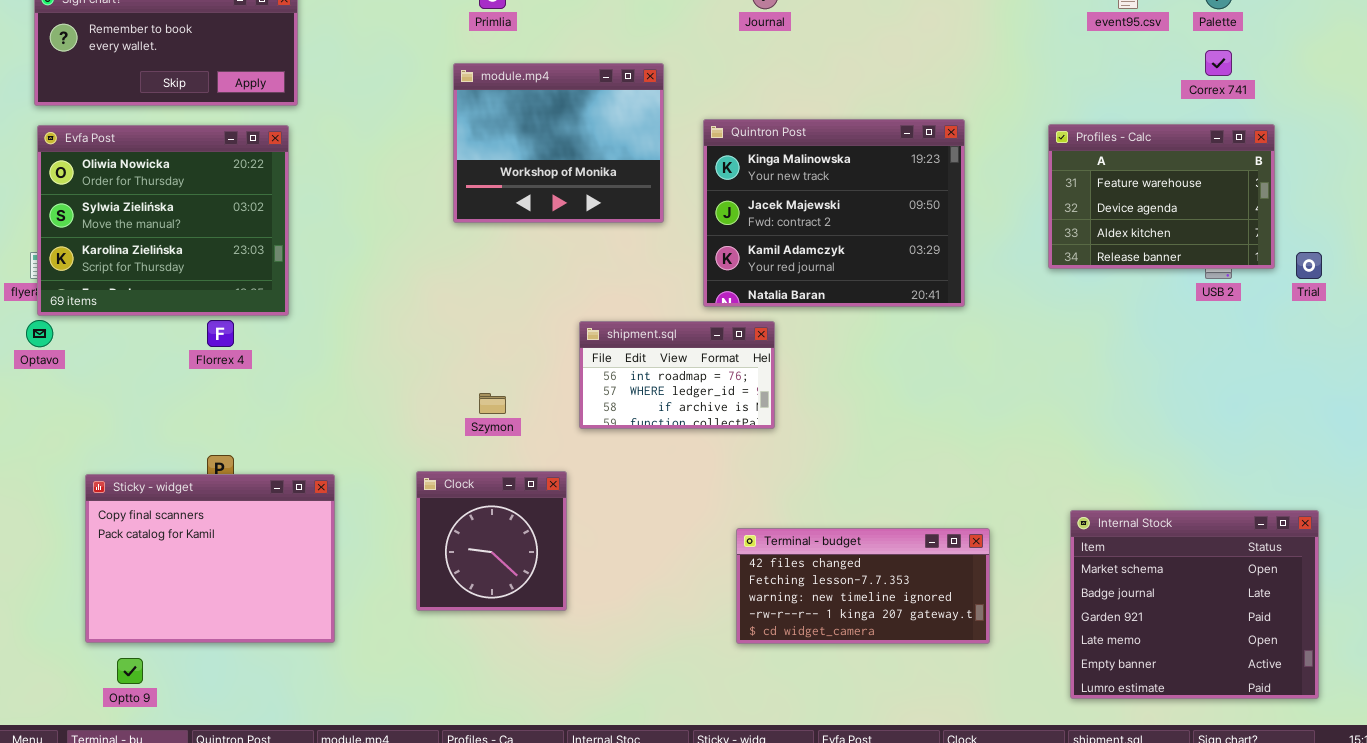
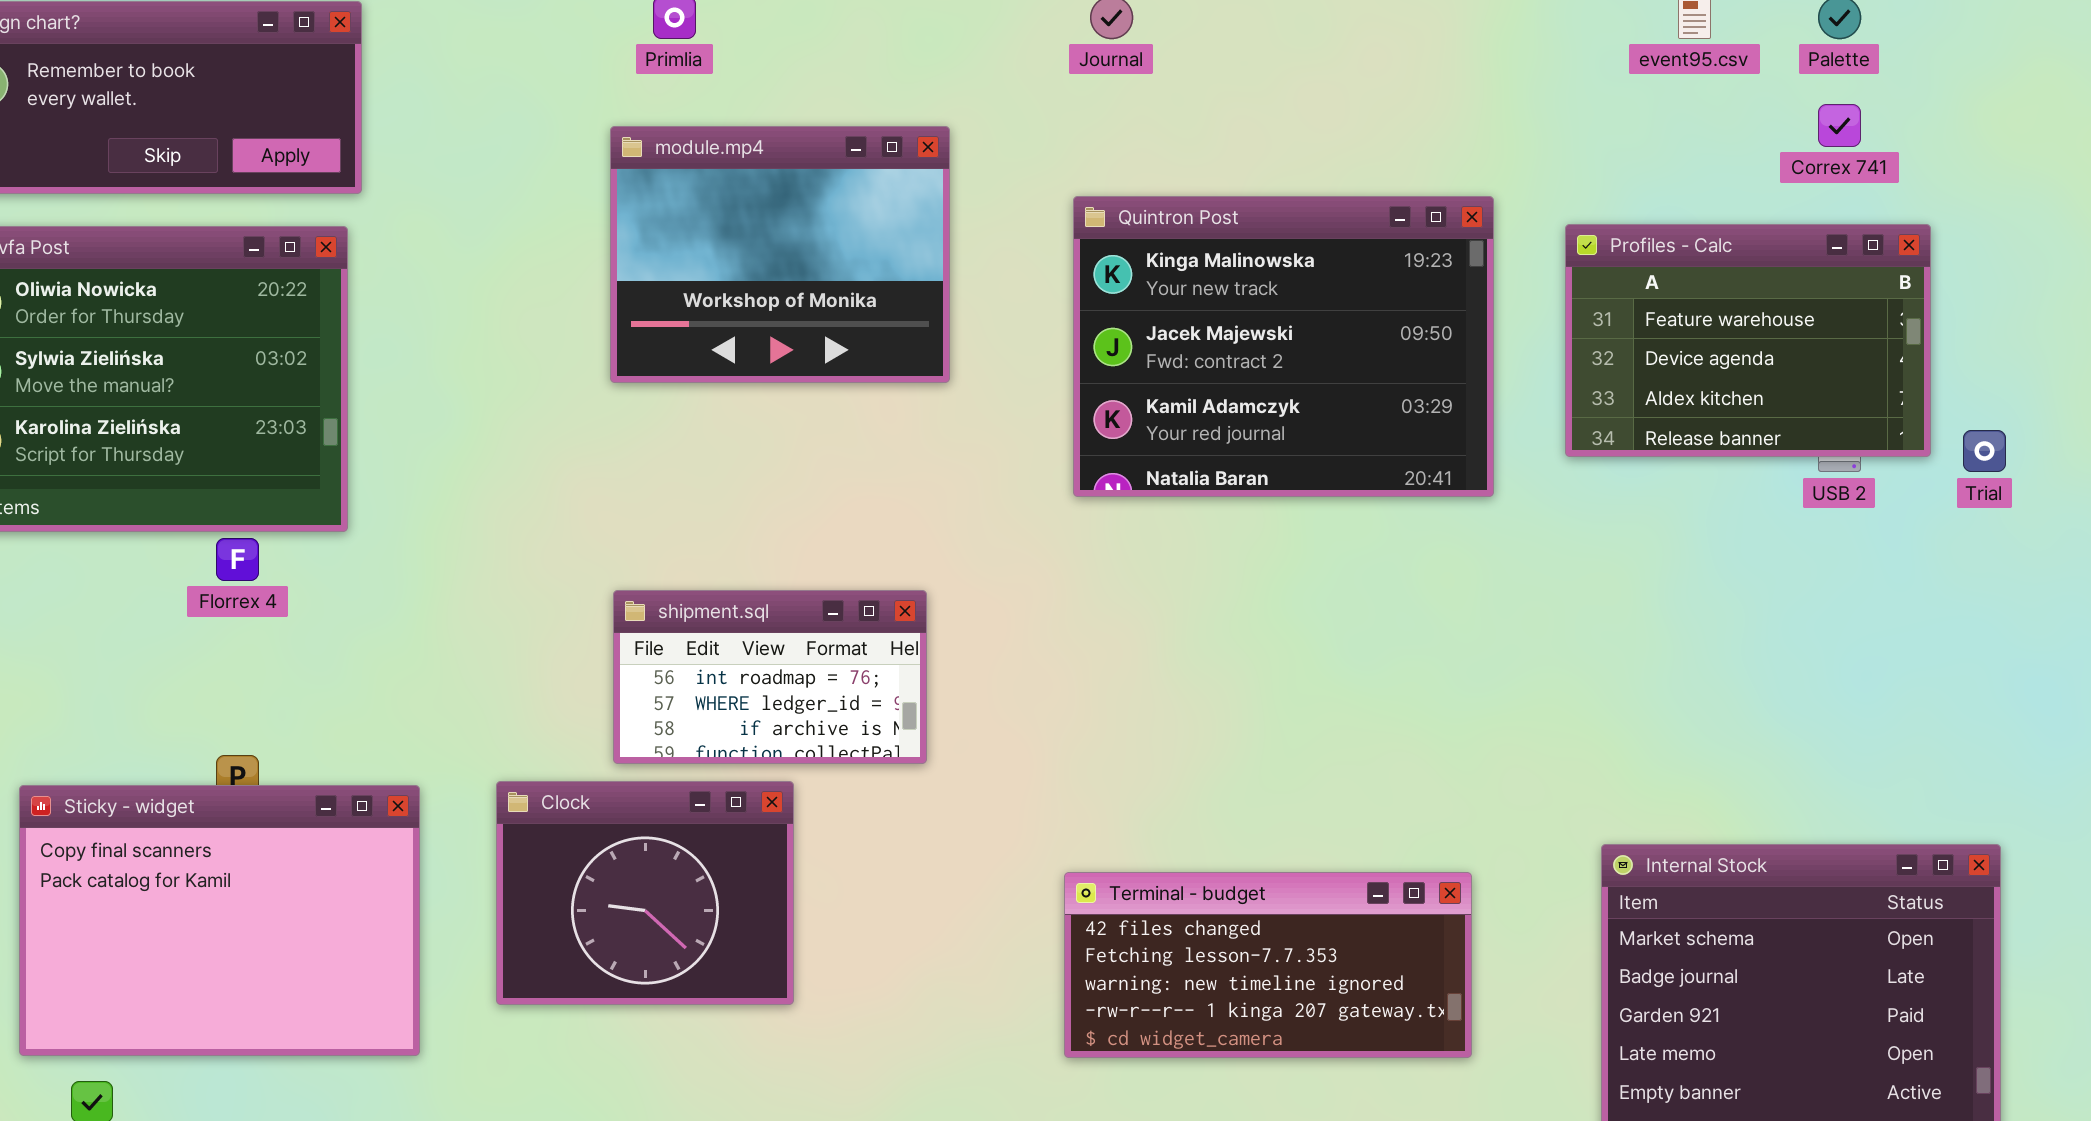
Quintron Post: [703,119,965,307] -> [1073,196,1494,497], moved
shipment.sql: [579,321,775,429] -> [613,590,927,764], moved
Clock: [416,471,567,611] -> [496,781,794,1005], resized

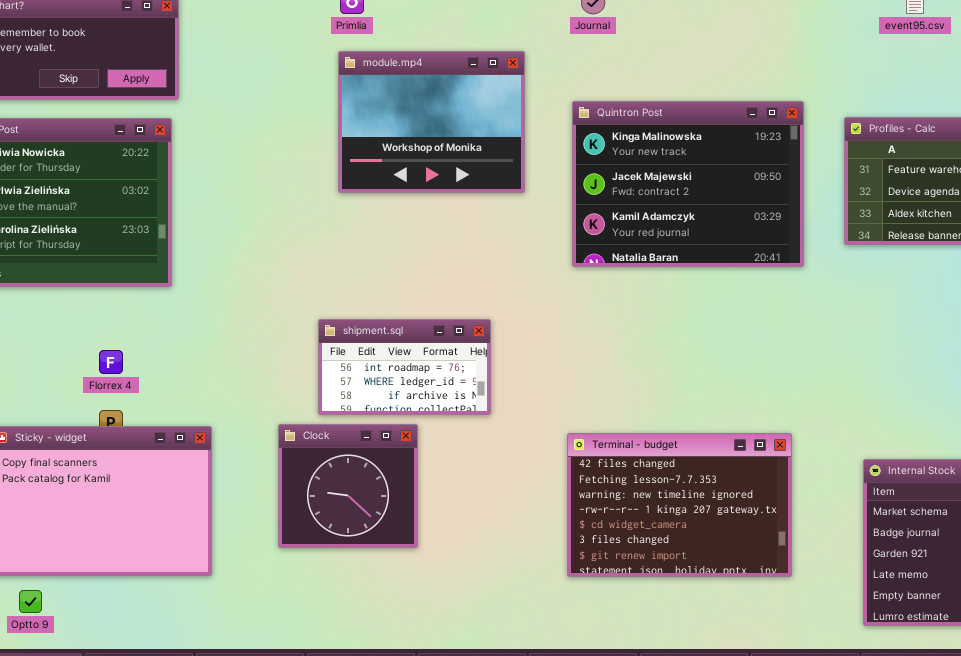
module.mp4: [610,126,950,383] -> [338,51,525,193], moved
Florrex 4: [216,538,259,581] -> [99,350,123,374], moved
Clock: [496,781,794,1005] -> [278,424,418,548], resized
Terminal - budget: [1064,872,1472,1058] -> [567,433,792,577], resized

